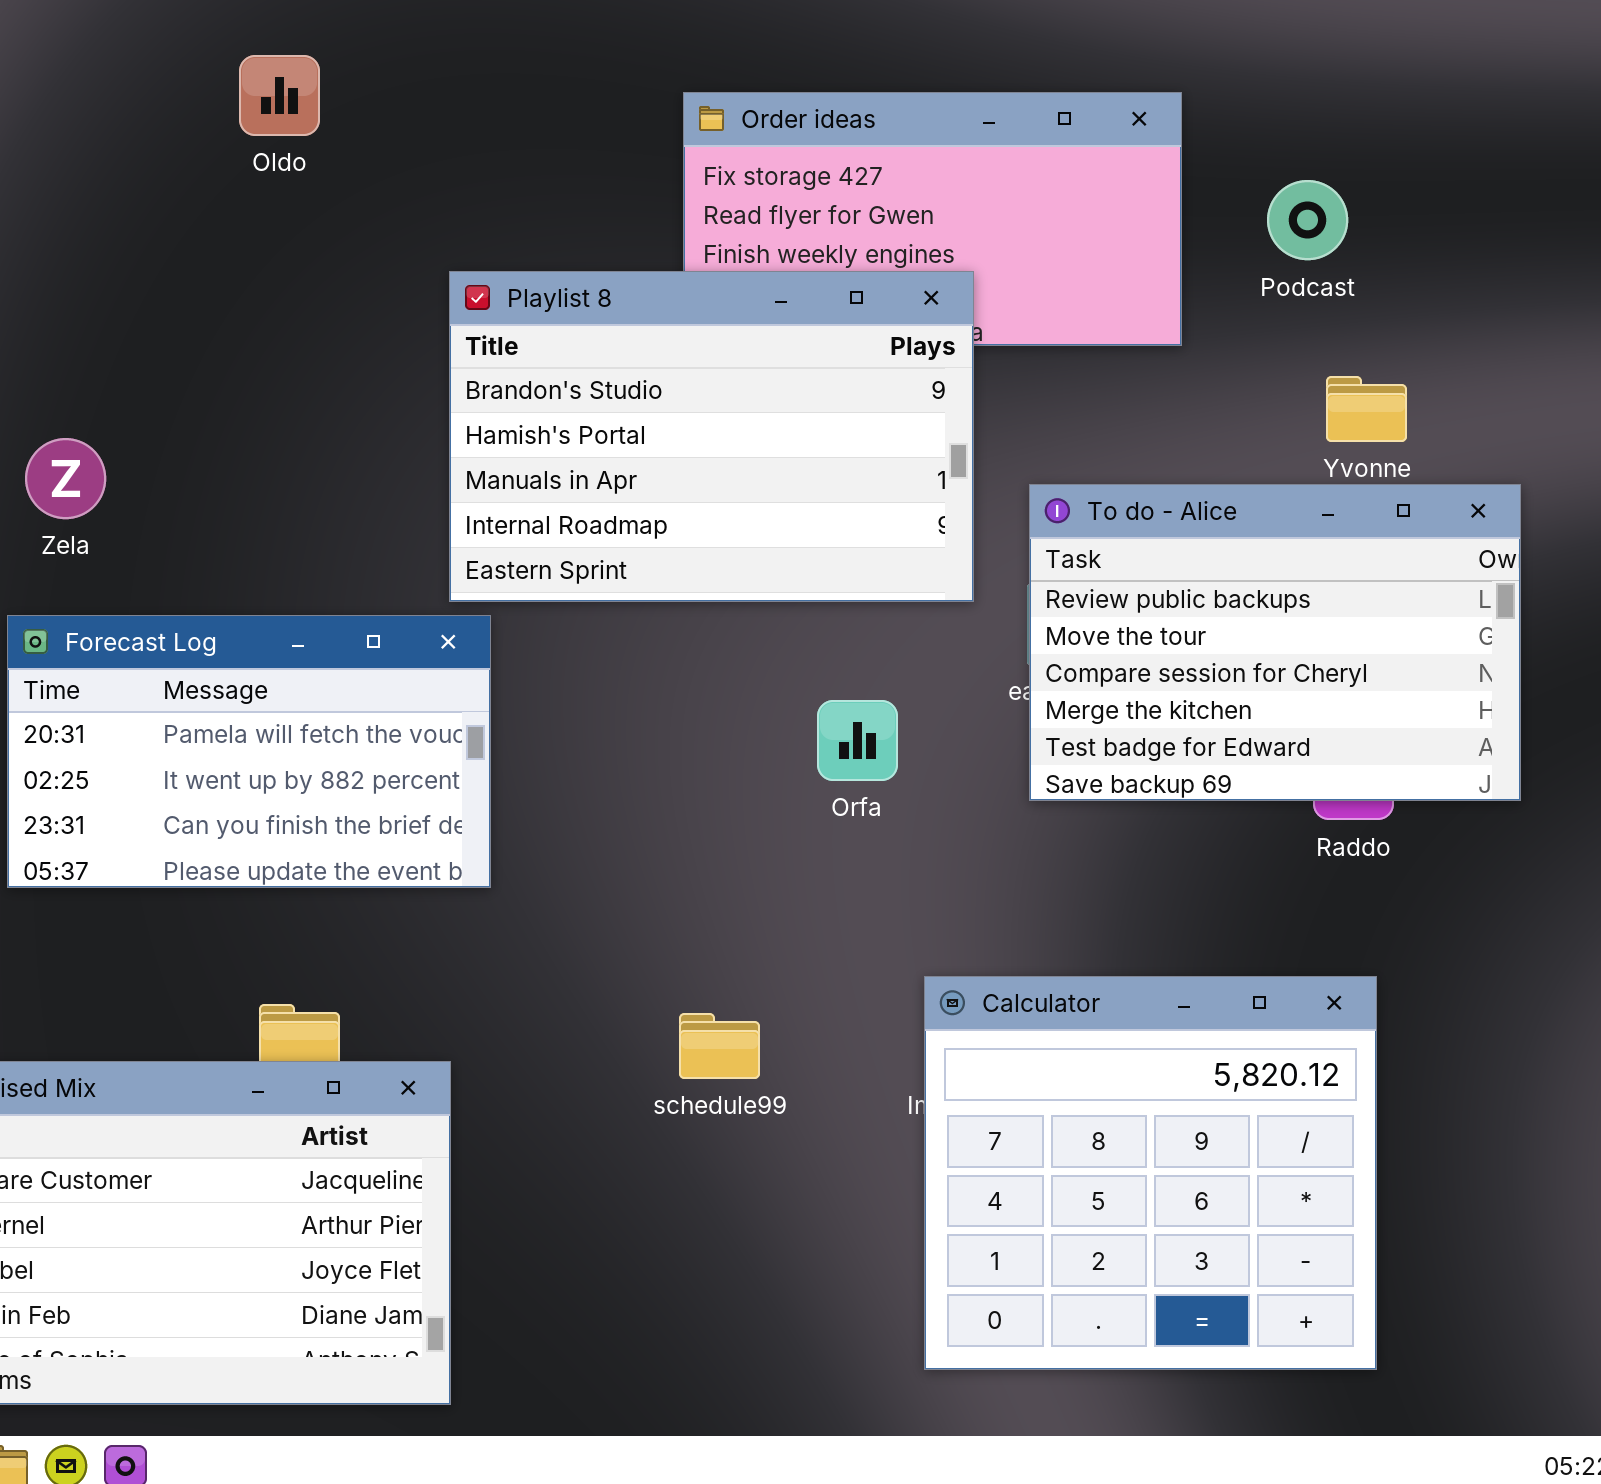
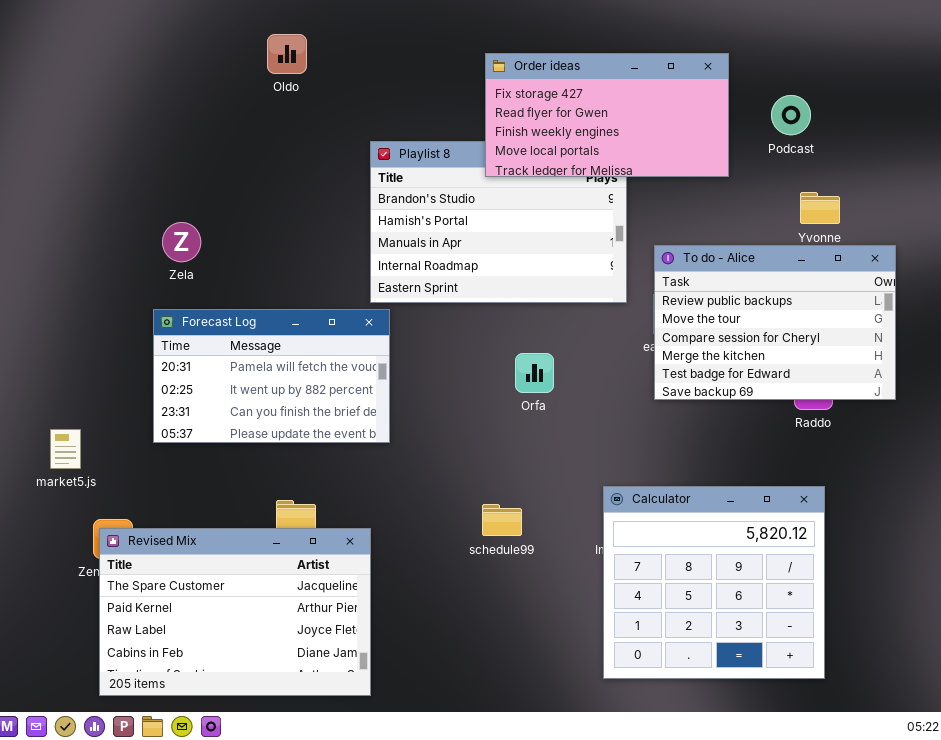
Order ideas: [683,92,1182,346] -> [485,53,729,177], raised
Orfa: [817,700,898,781] -> [515,353,554,393], moved

